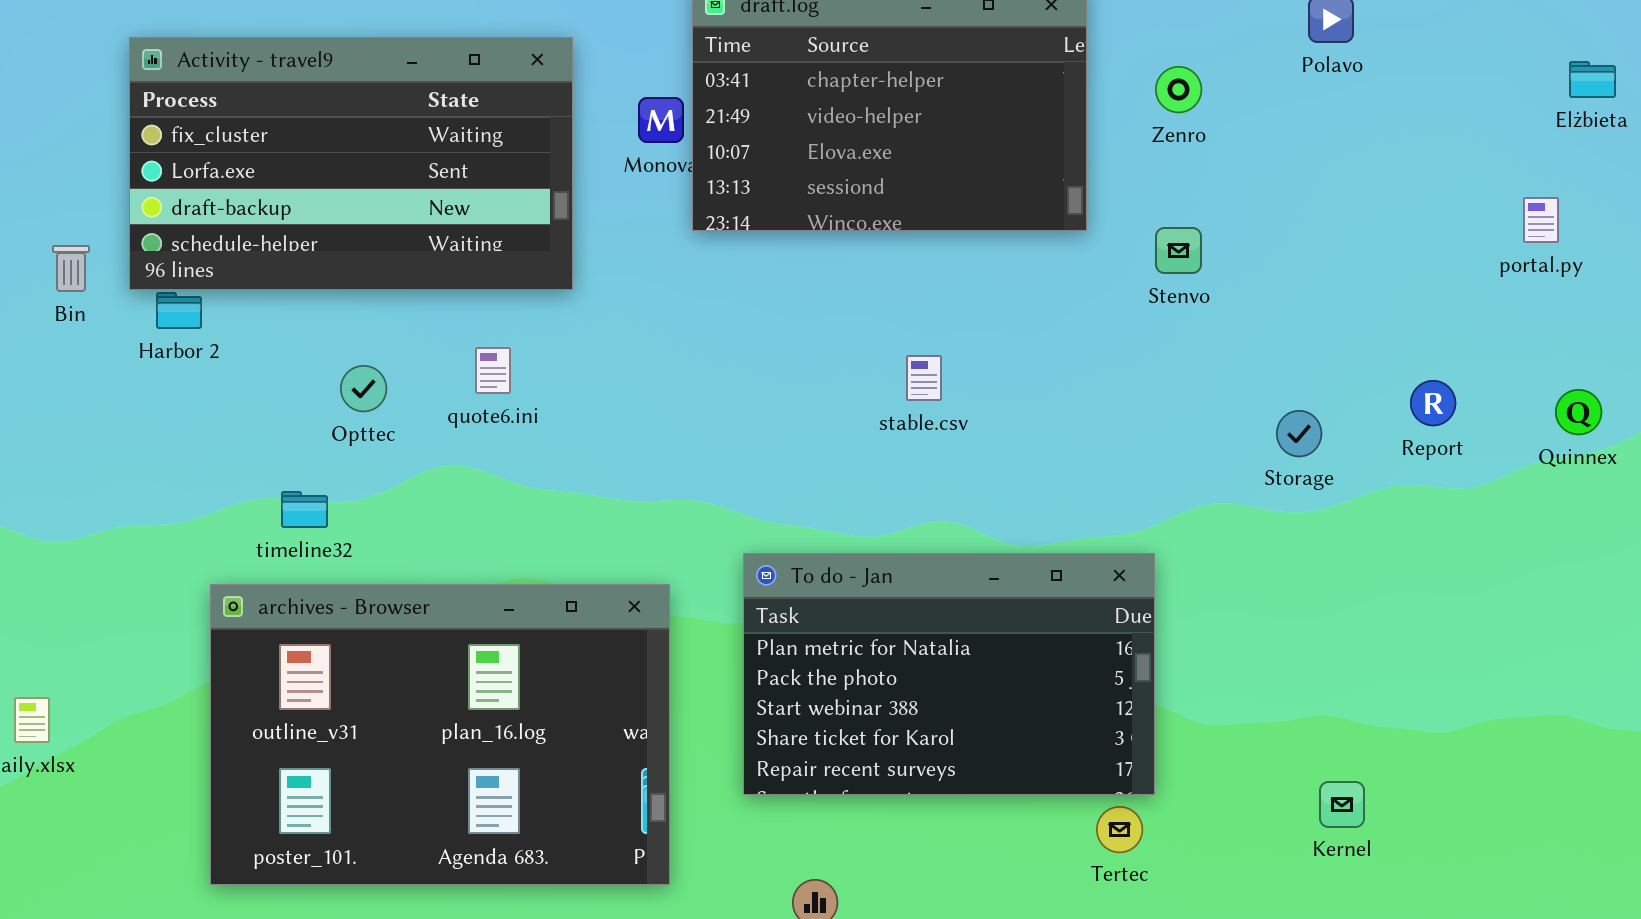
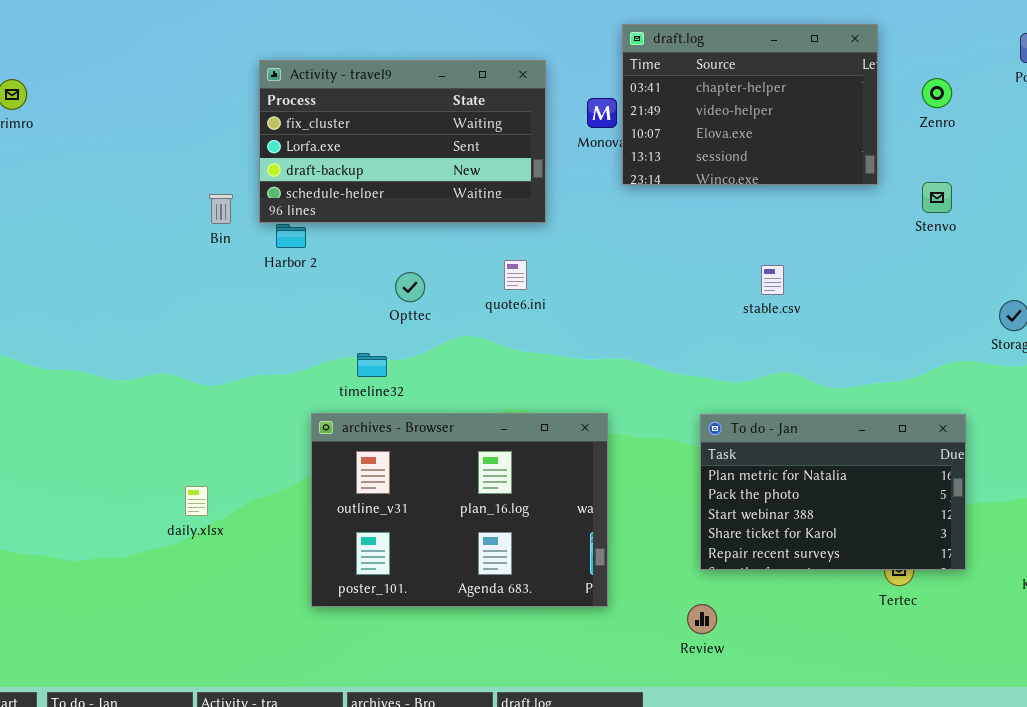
quote6.ini: [475,347,511,394] -> [504,260,527,290], moved
To do - Jan: [743,553,1155,795] -> [700,414,966,570], moved

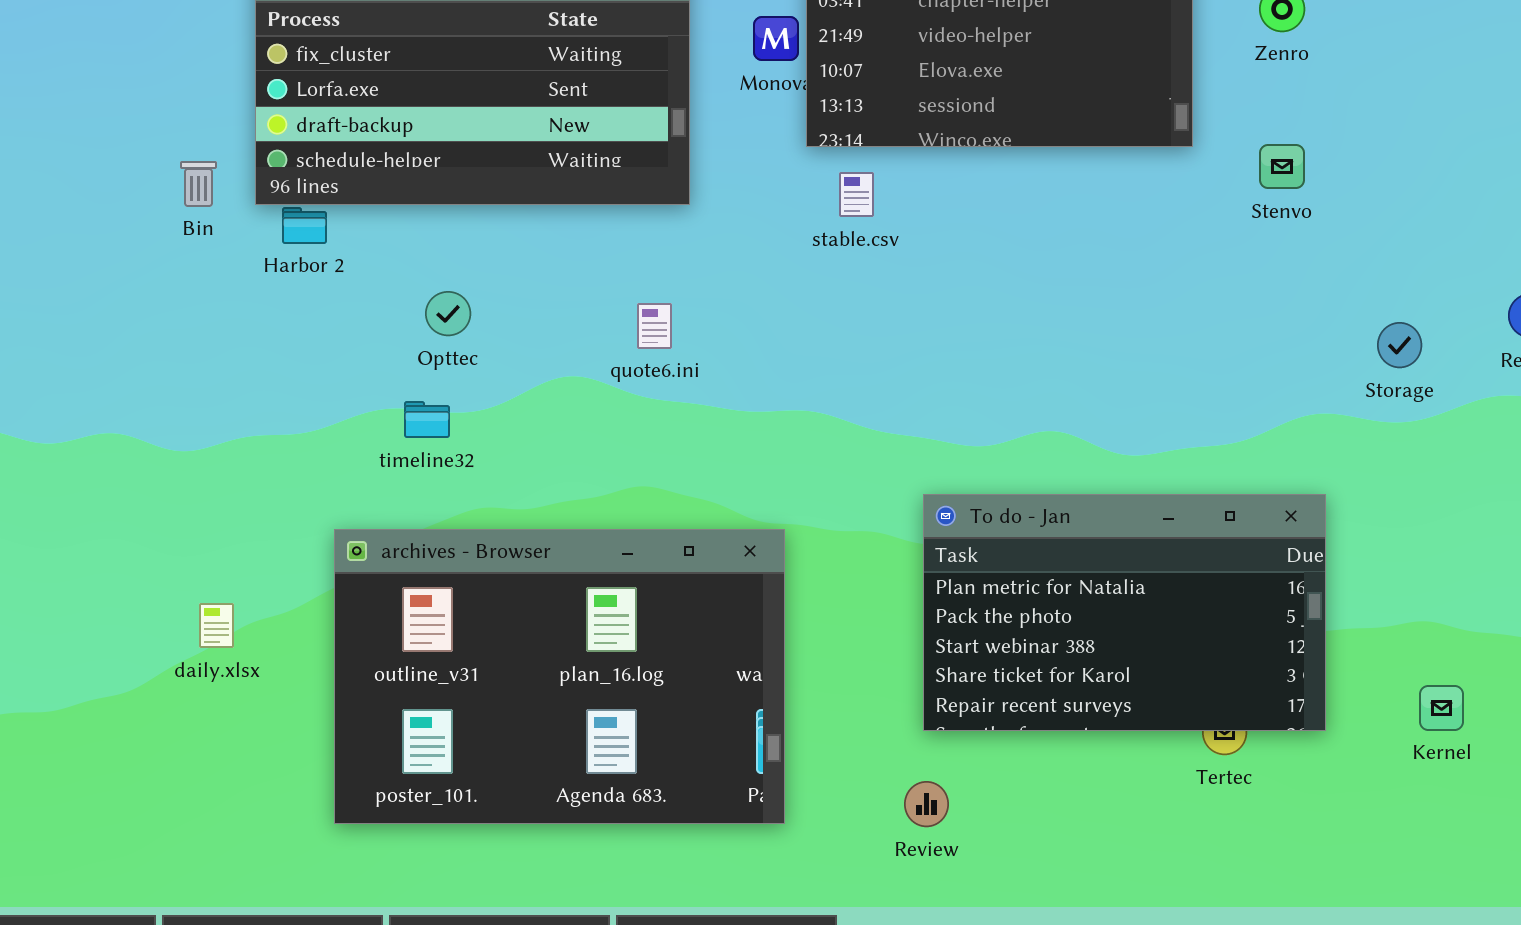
quote6.ini: [504,260,527,290] -> [637,303,672,349], moved
stable.csv: [761,265,784,295] -> [839,172,874,217], moved
Opttec: [395,272,425,302] -> [425,291,471,336], moved
archives - Browser: [311,413,608,607] -> [334,529,785,824], moved
daily.xlsx: [185,486,208,516] -> [199,603,234,648], moved

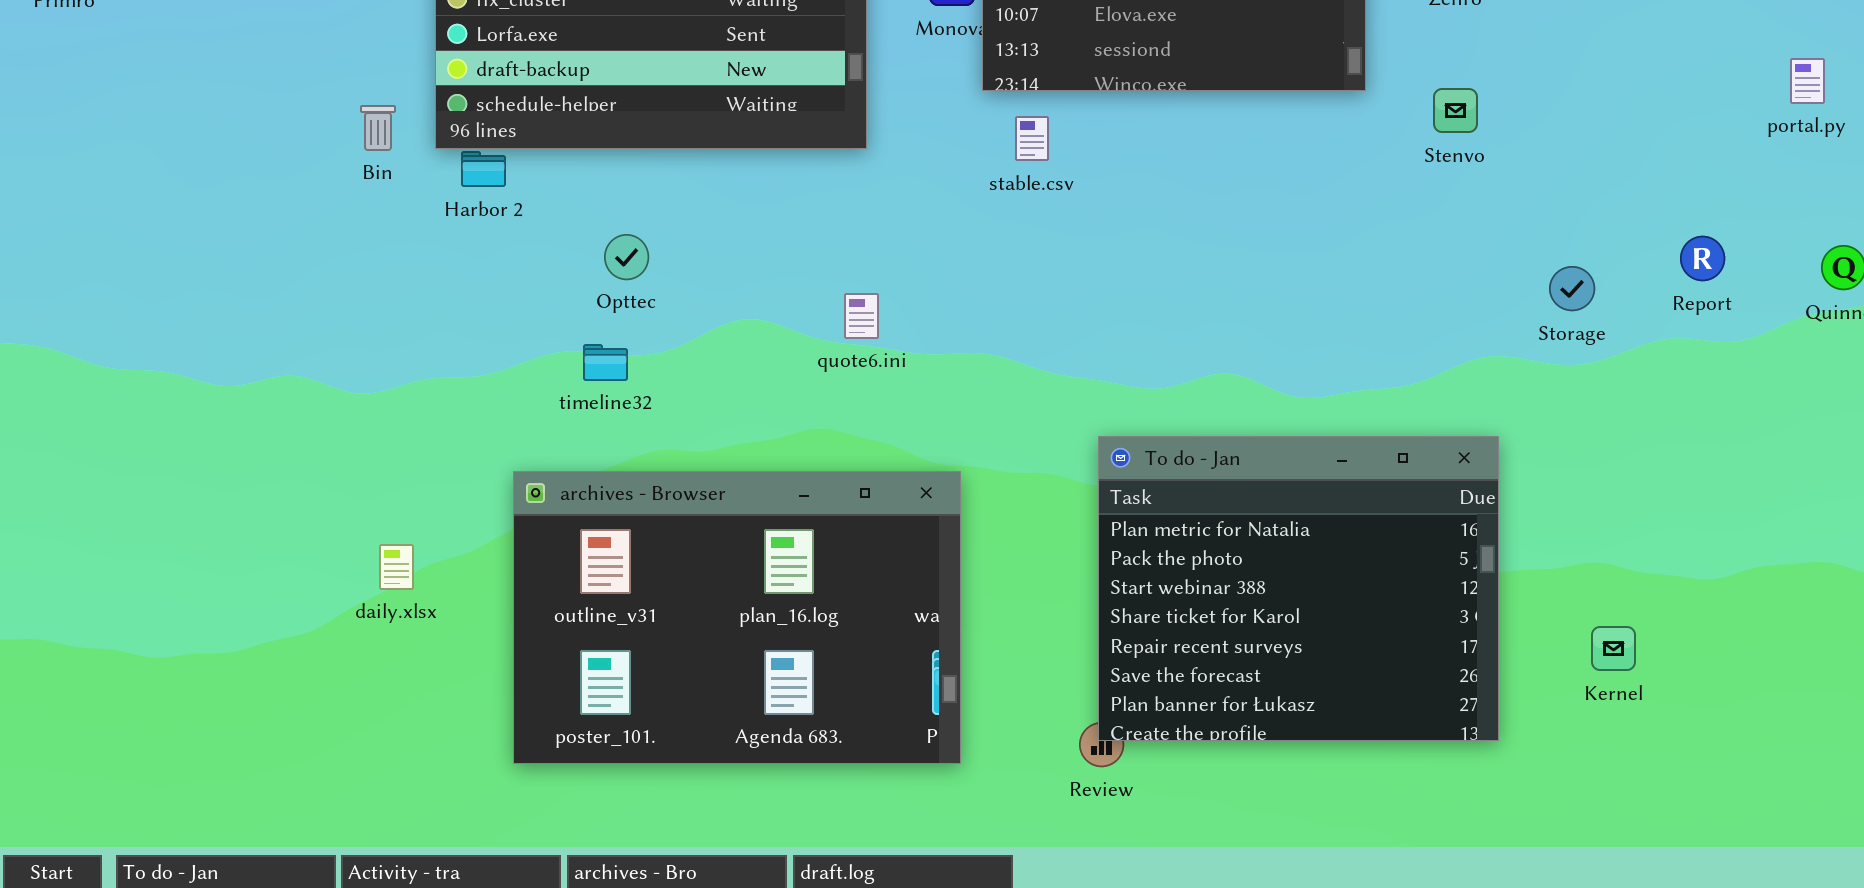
quote6.ini: [637,303,672,349] -> [844,293,879,339], moved
To do - Jan: [923,494,1326,731] -> [1098,436,1499,741], resized

